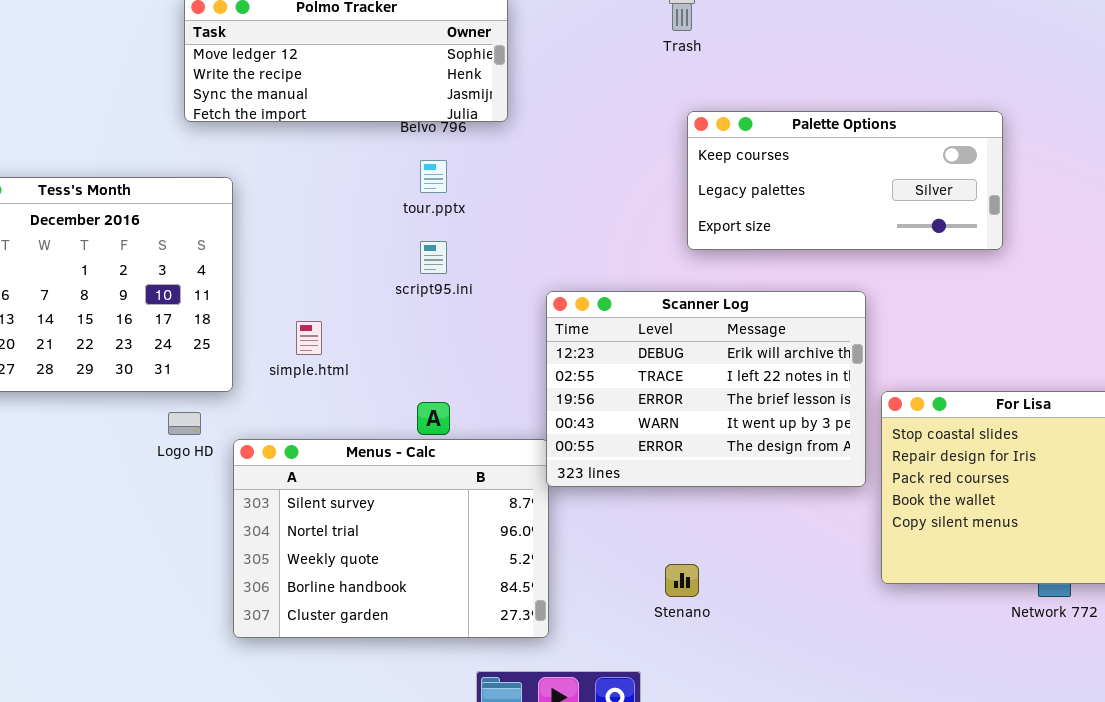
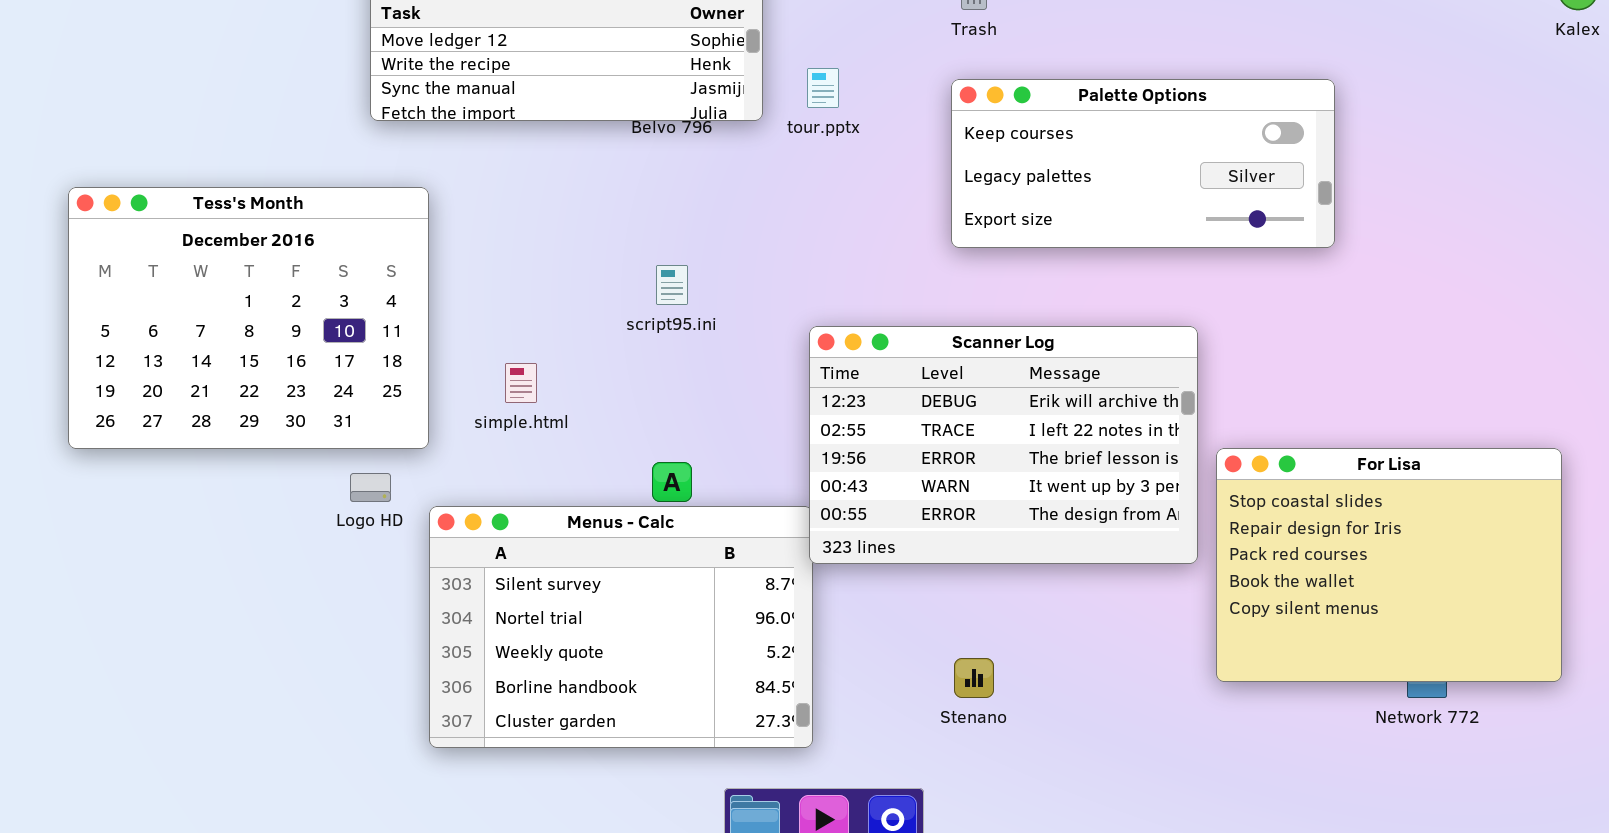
Palette Options: [687,111,1003,250] -> [951,79,1335,248], moved
tour.pptx: [420,160,447,193] -> [807,68,839,108], moved

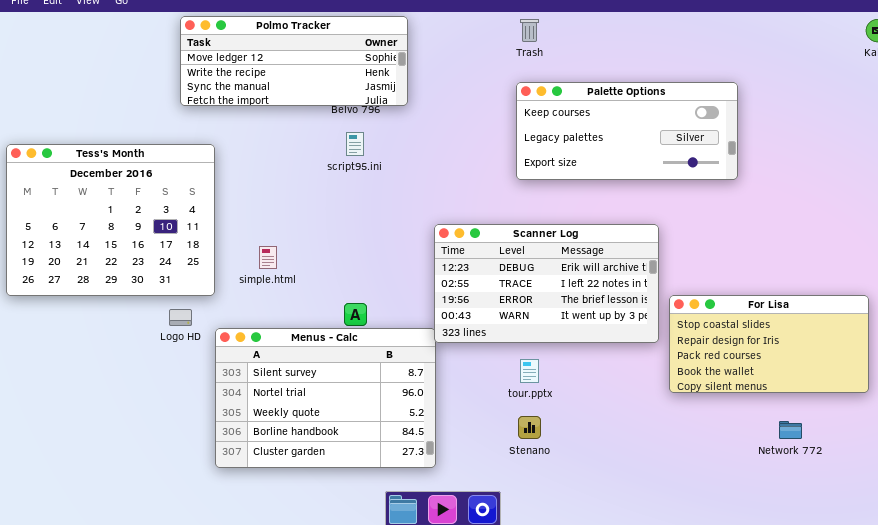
tour.pptx: [807,68,839,108] -> [520,359,539,383], moved
script95.ini: [656,265,688,305] -> [346,132,364,156], moved
Scanner Log: [809,326,1198,564] -> [434,224,659,343], resized
For Lisa: [1216,448,1562,682] -> [669,295,869,393], resized

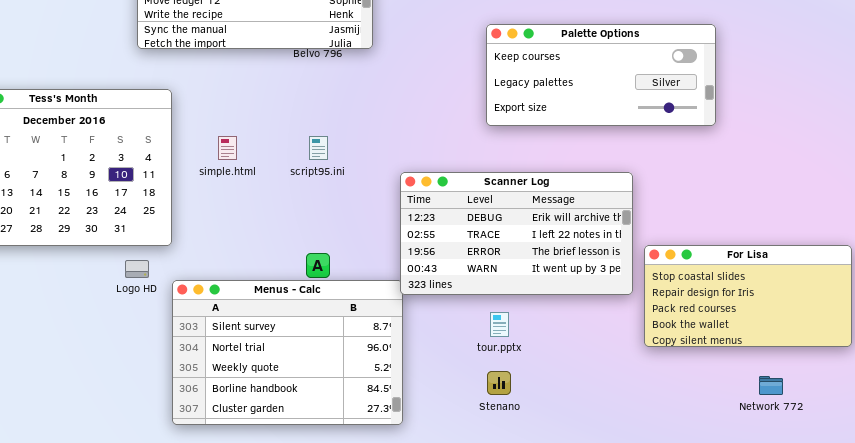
script95.ini: [346,132,364,156] -> [309,136,328,160], moved
simple.html: [259,246,277,269] -> [218,136,237,160], moved

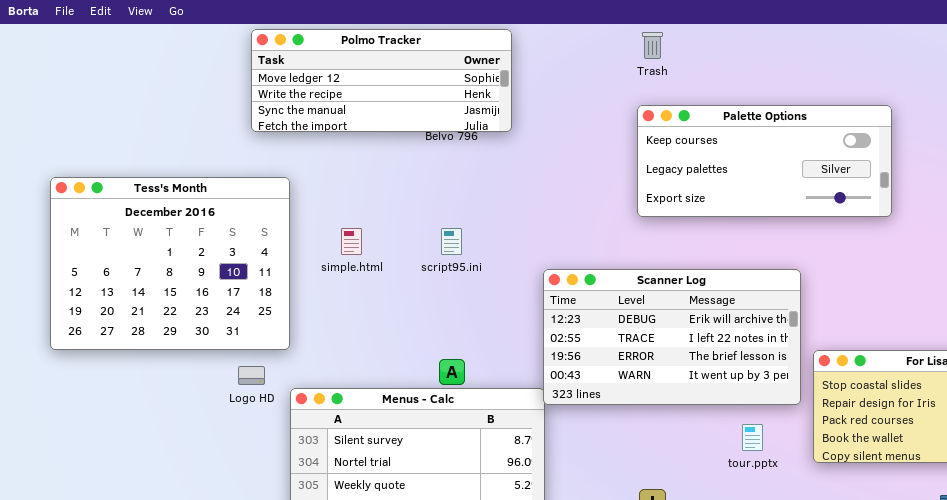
tour.pptx: [490,312,509,337] -> [742,424,763,451], moved

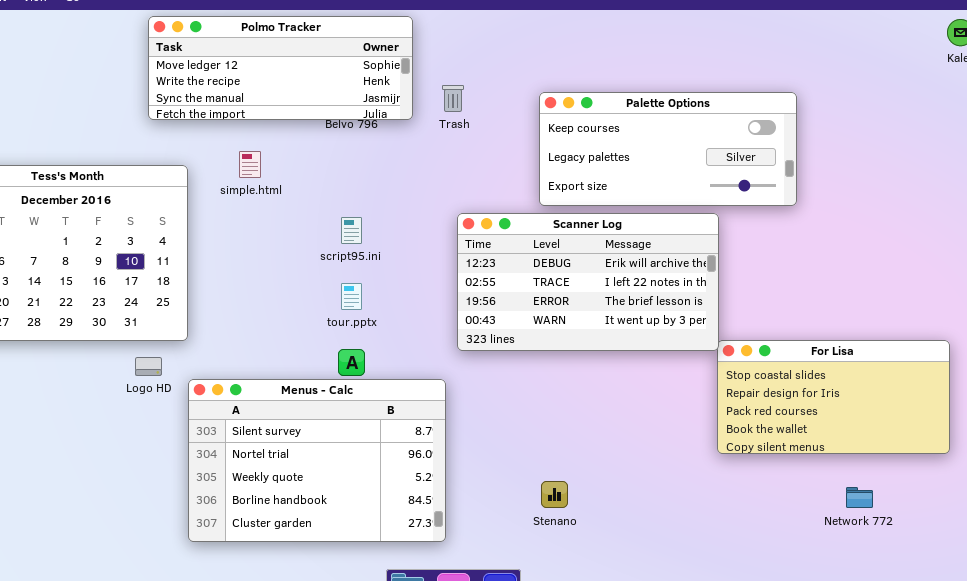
Trash: [642,32,663,59] -> [442,85,464,112], moved
simple.html: [341,228,362,255] -> [239,151,261,178], moved
Scanner Log: [543,269,801,405] -> [457,213,719,351], moved
tour.pptx: [742,424,763,451] -> [341,283,362,310], moved

